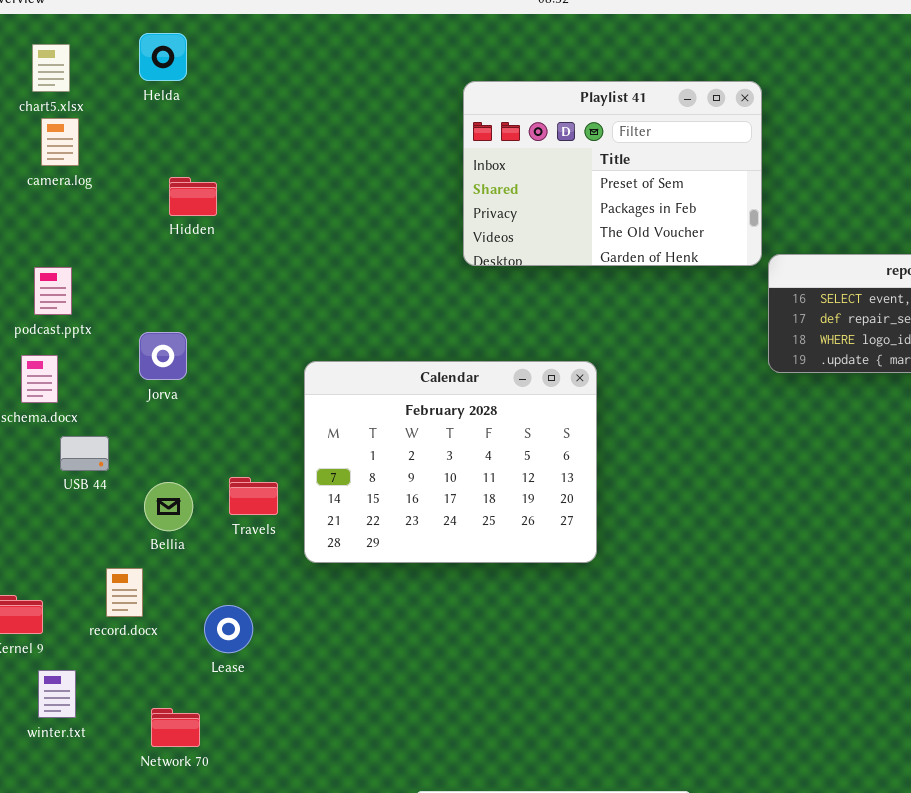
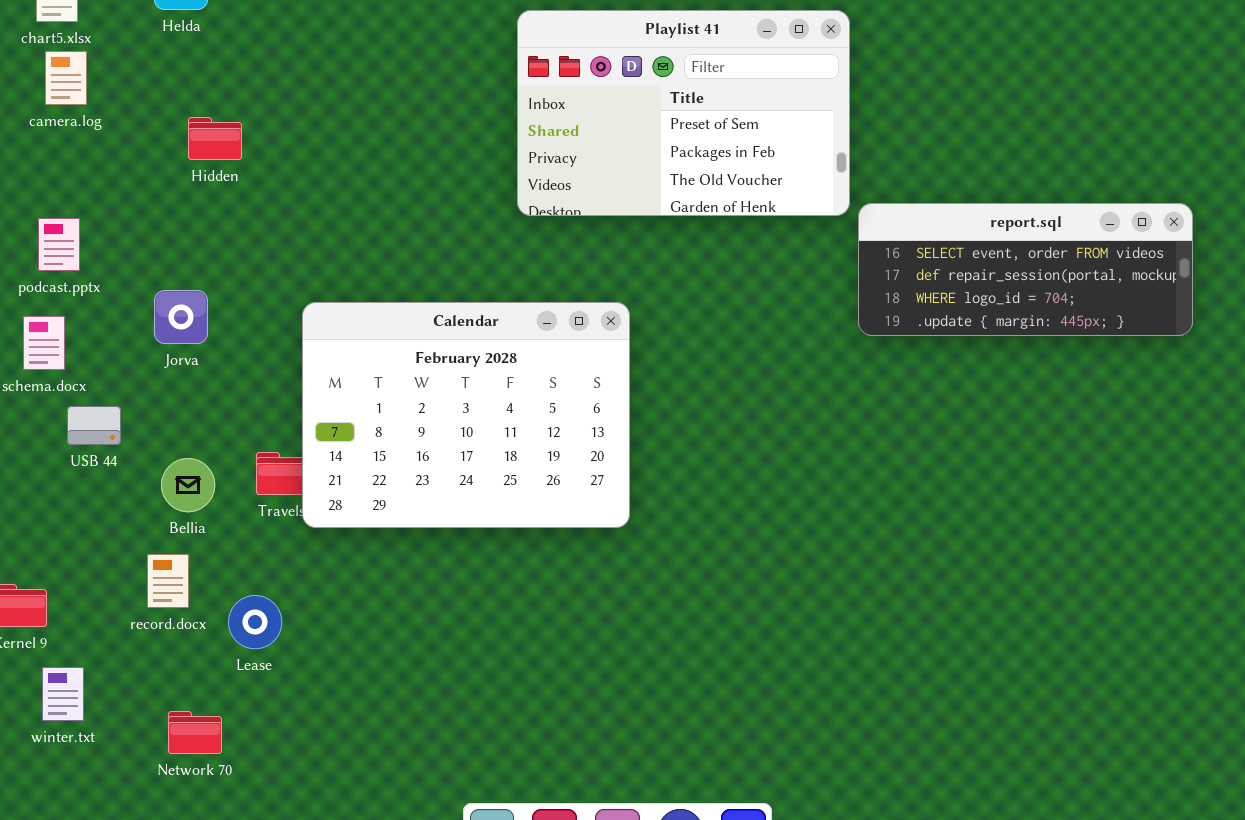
Calendar: [304,361,597,563] -> [302,302,630,528], moved
record.docx: [106,568,143,617] -> [147,554,189,608], moved

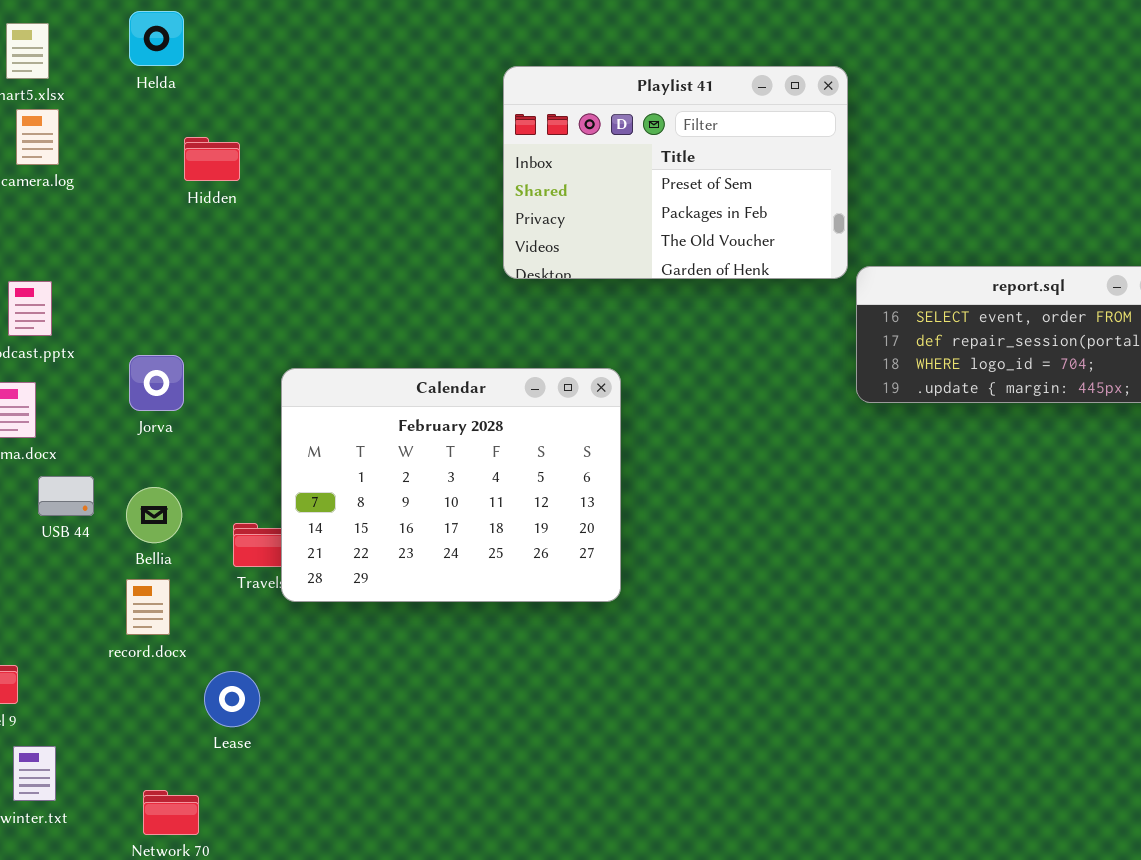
Hidden: [188,117,242,160] -> [184,137,240,181], moved
Bellia: [161,458,215,512] -> [126,487,182,543], moved
record.docx: [147,554,189,608] -> [126,579,170,635], moved

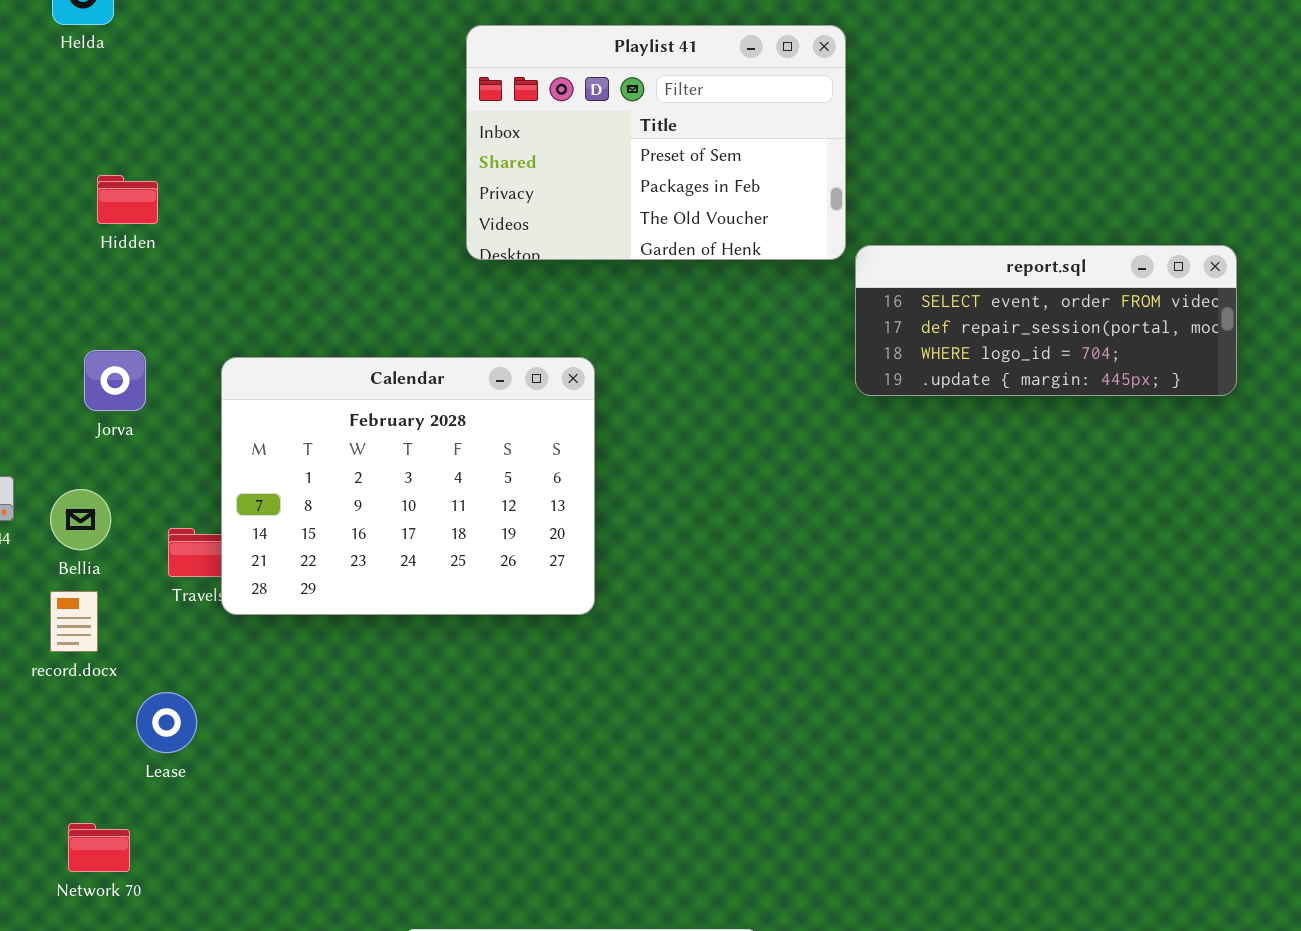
Hidden: [184,137,240,181] -> [97,175,158,224], moved
Jorva: [129,355,184,411] -> [84,350,146,411], moved

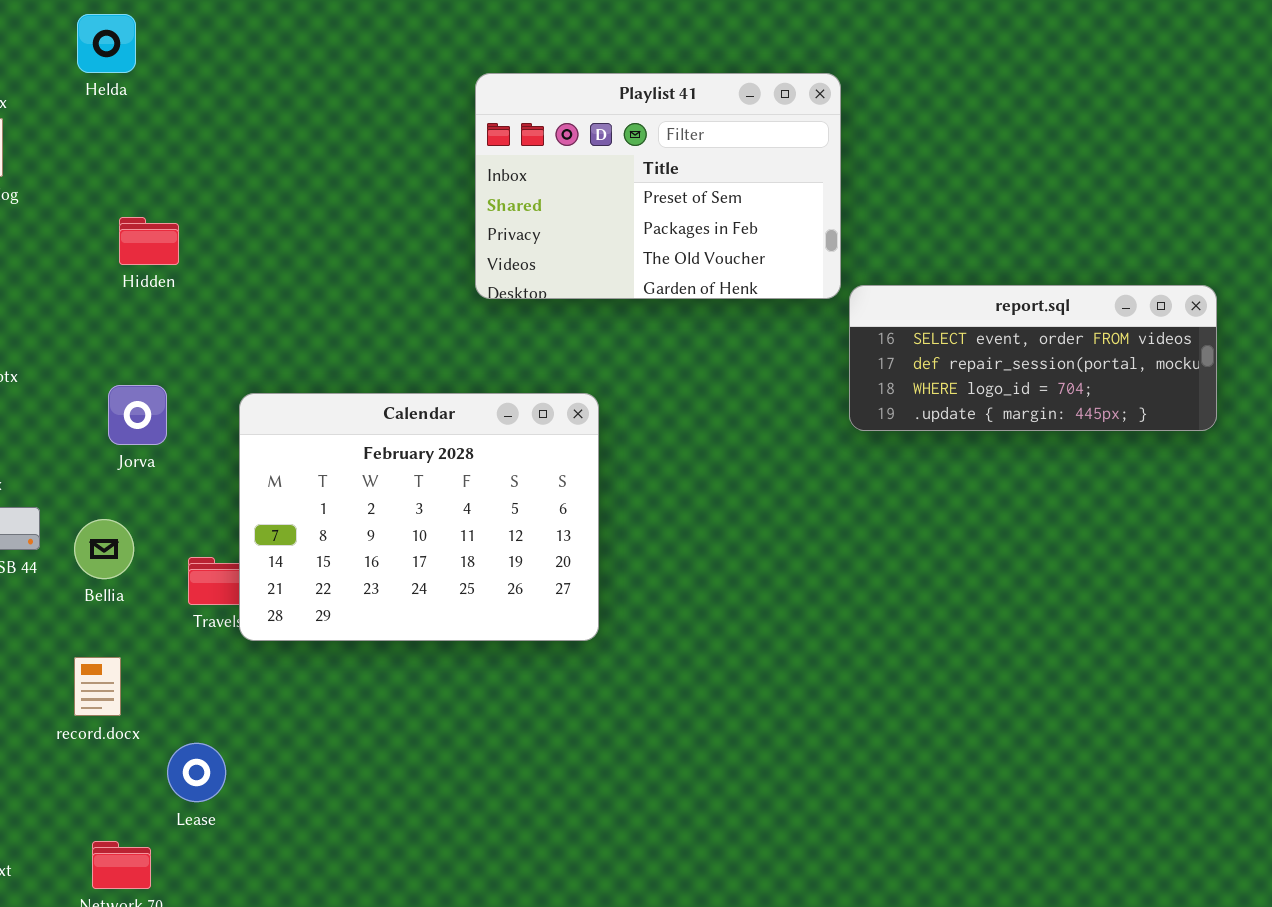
record.docx: [50,591,98,652] -> [74,657,121,716], moved
Lease: [136,692,197,753] -> [167,743,226,802], moved

